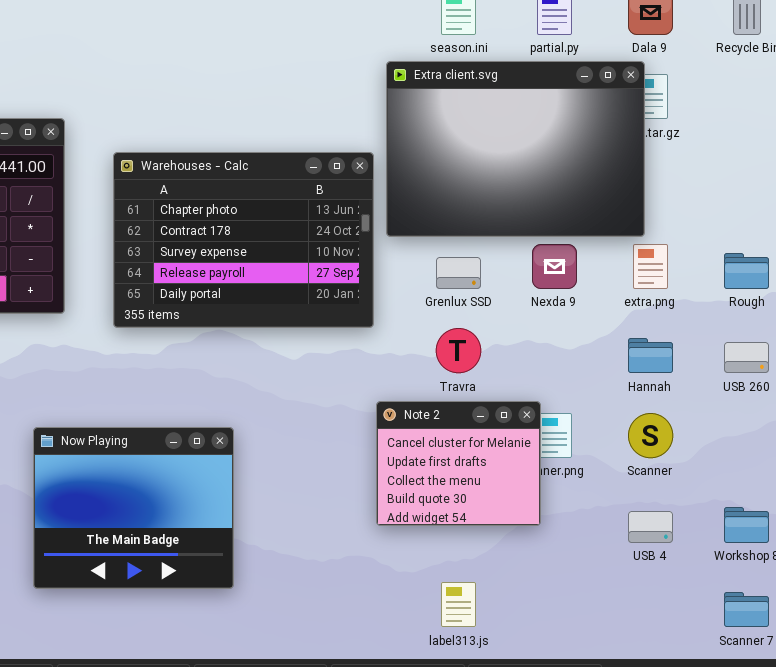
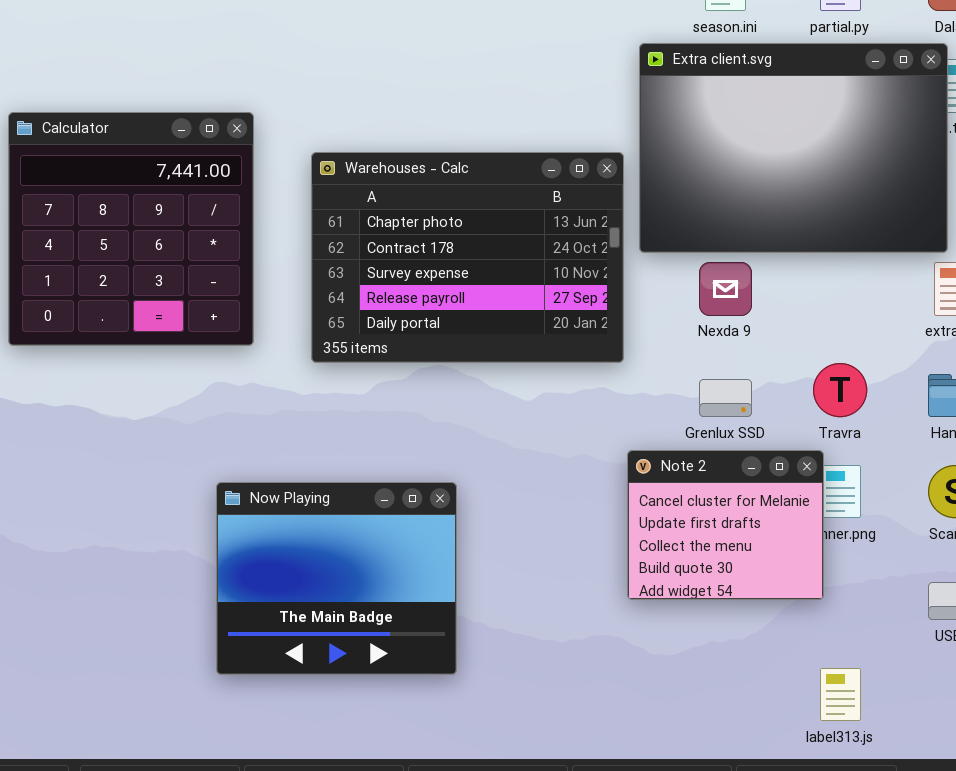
Nexda 9: [532,244,577,289] -> [699,262,752,316], moved
Grenlux SSD: [436,257,481,289] -> [699,379,752,417], moved
Travra: [436,328,481,373] -> [813,363,867,417], moved
label313.js: [441,582,476,627] -> [820,668,861,721], moved

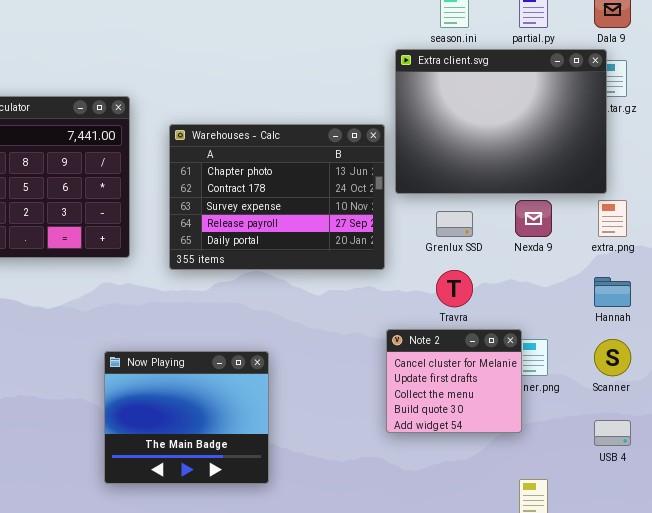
Nexda 9: [699,262,752,316] -> [515,200,552,237], moved
Travra: [813,363,867,417] -> [436,270,473,307], moved
Grenlux SSD: [699,379,752,417] -> [436,211,473,237], moved

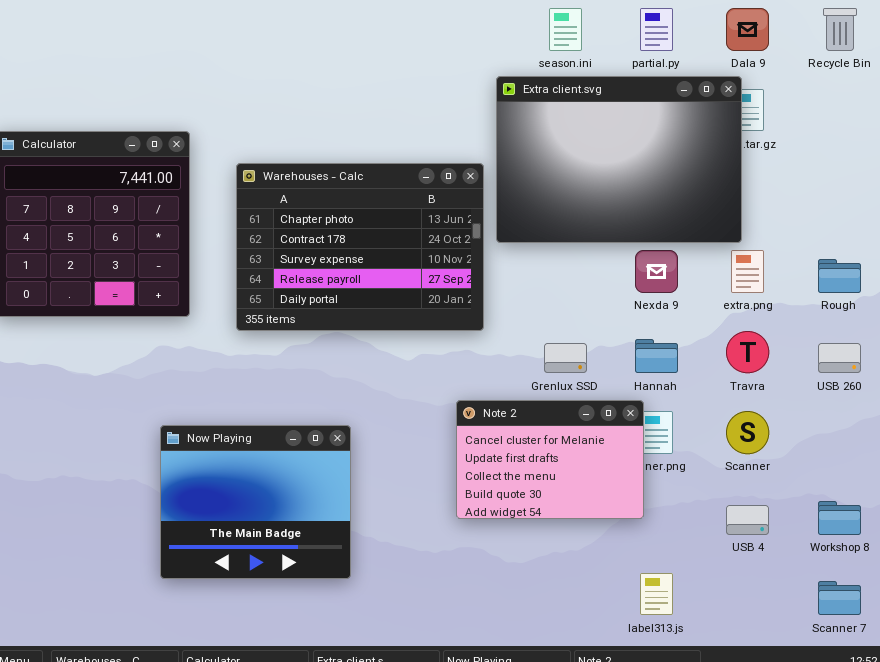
Grenlux SSD: [436,211,473,237] -> [544,343,587,373], moved
Travra: [436,270,473,307] -> [726,331,769,373], moved
Hannah: [594,277,631,307] -> [635,339,678,373], moved
Note 2: [386,329,522,433] -> [456,400,644,519], resized

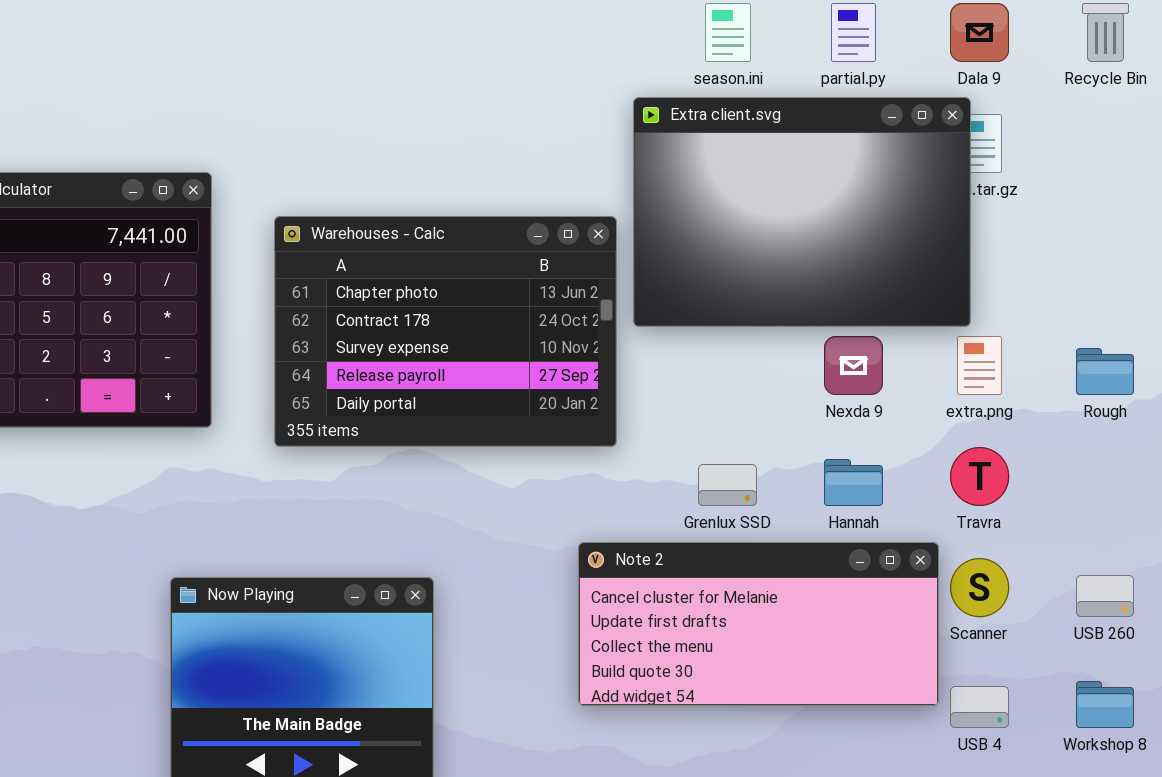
USB 260: [818,343,861,373] -> [1076,575,1134,617], moved
Note 2: [456,400,644,519] -> [578,542,939,706], resized

